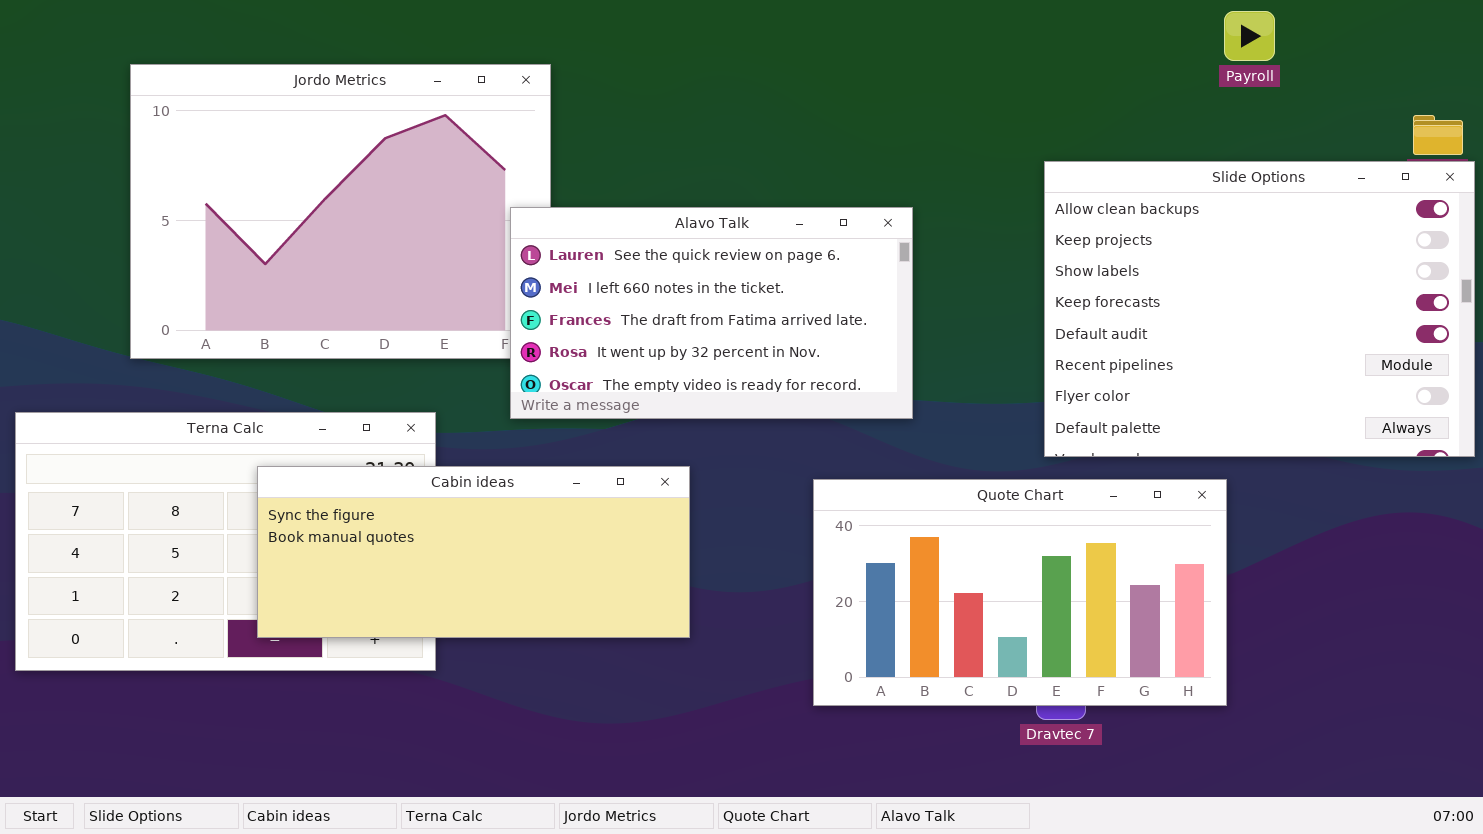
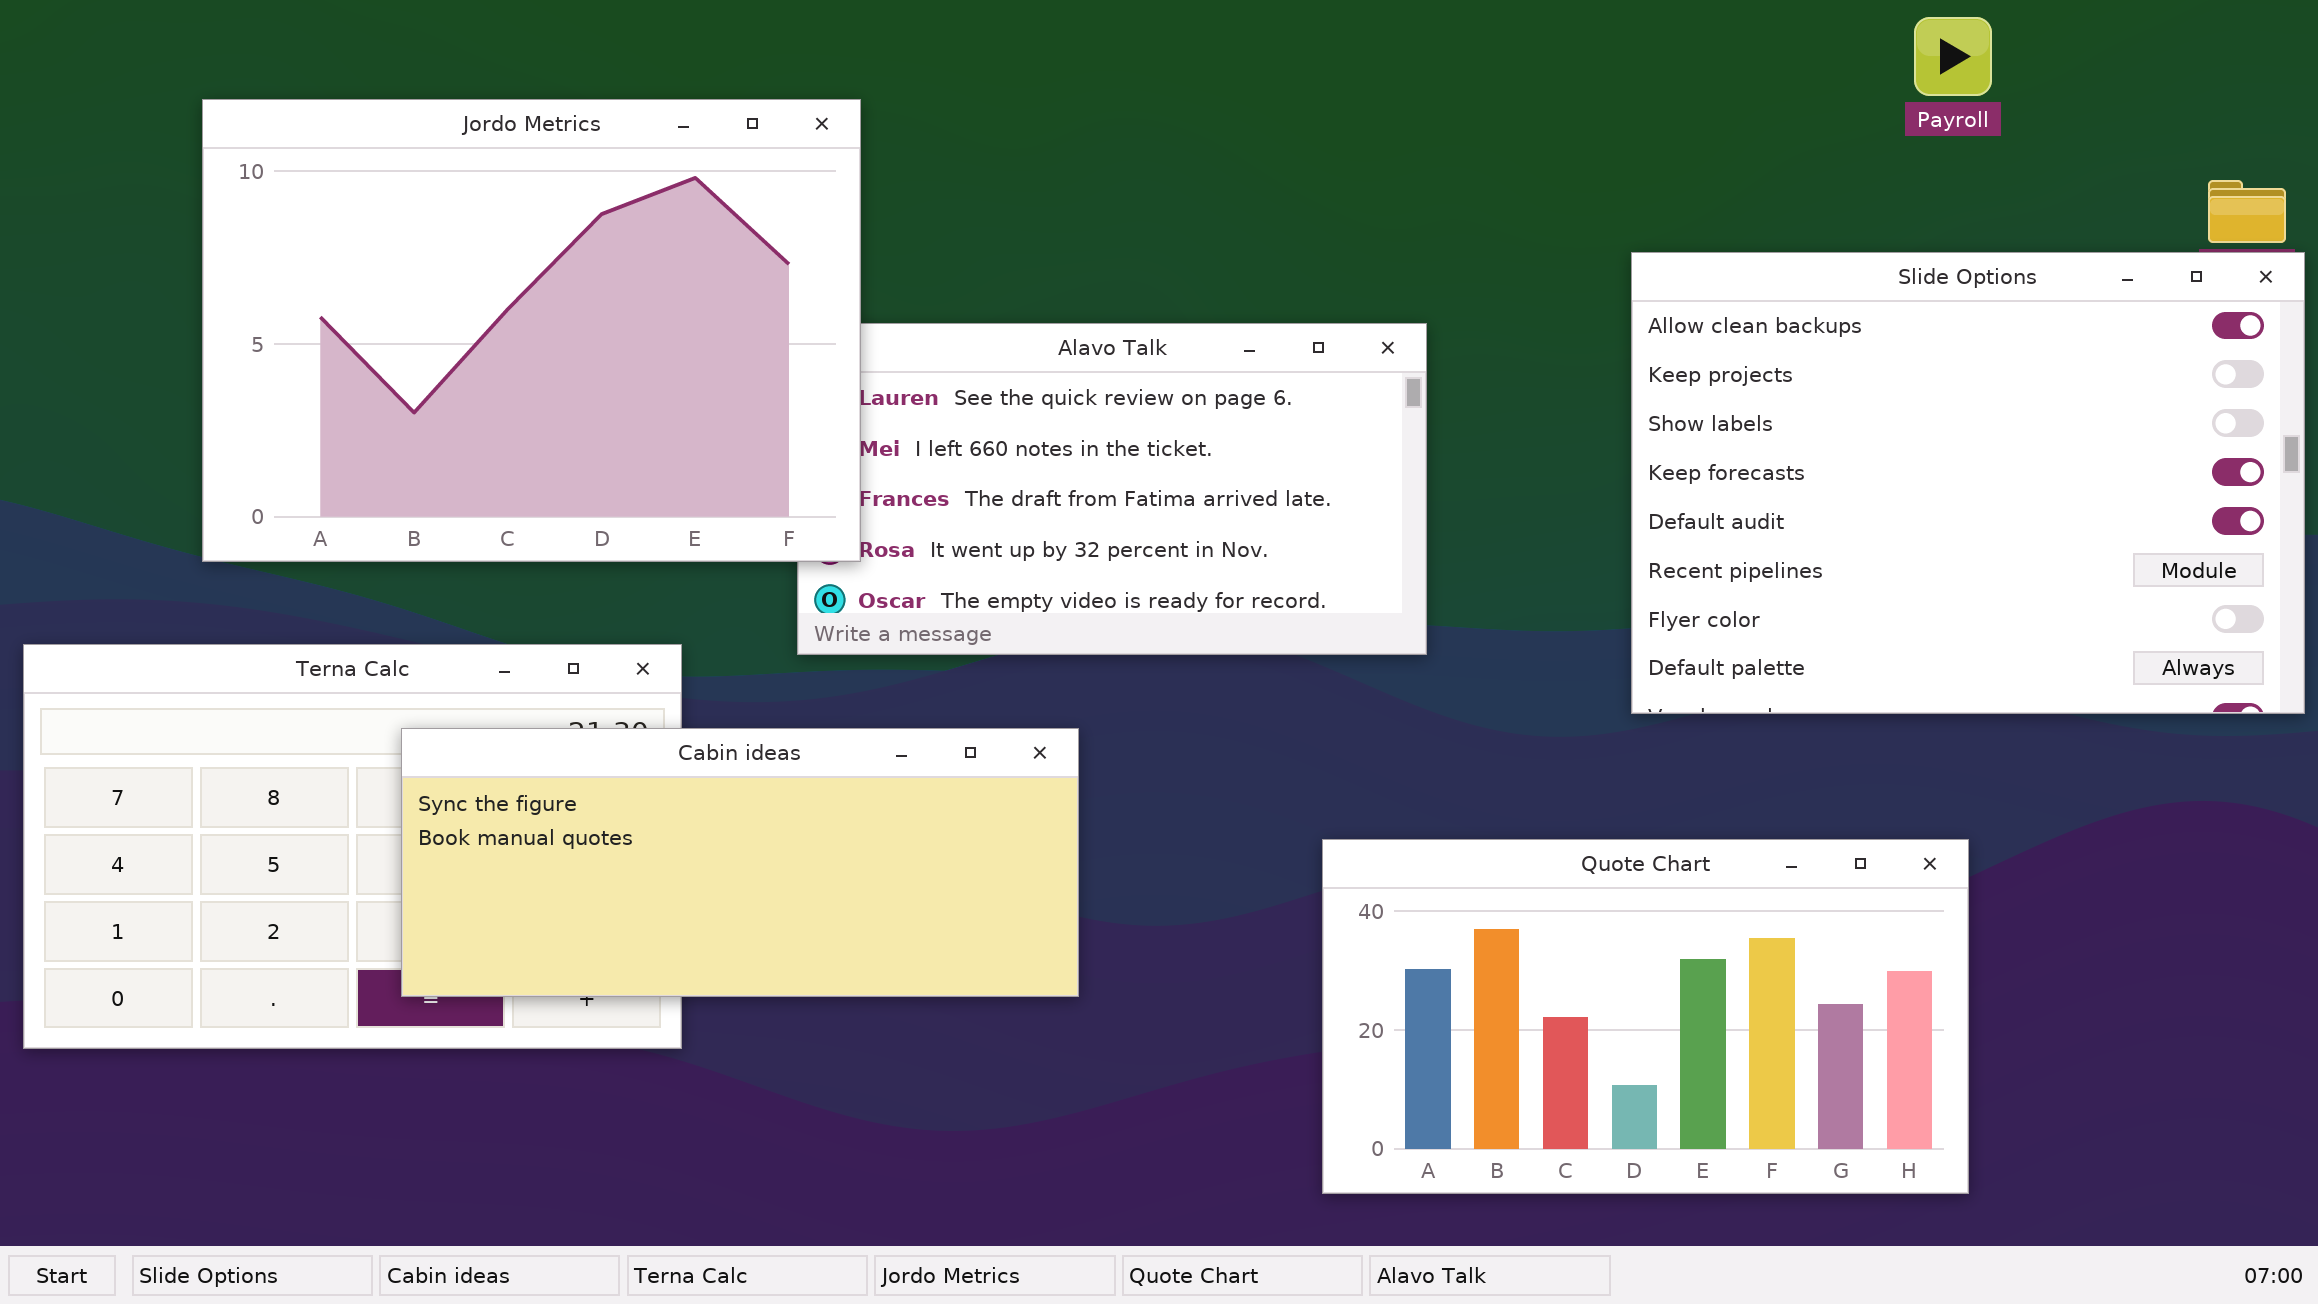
Jordo Metrics: [130,64,551,359] -> [202,99,861,562], raised
Quote Chart: [813,479,1227,706] -> [1322,839,1969,1194], moved

